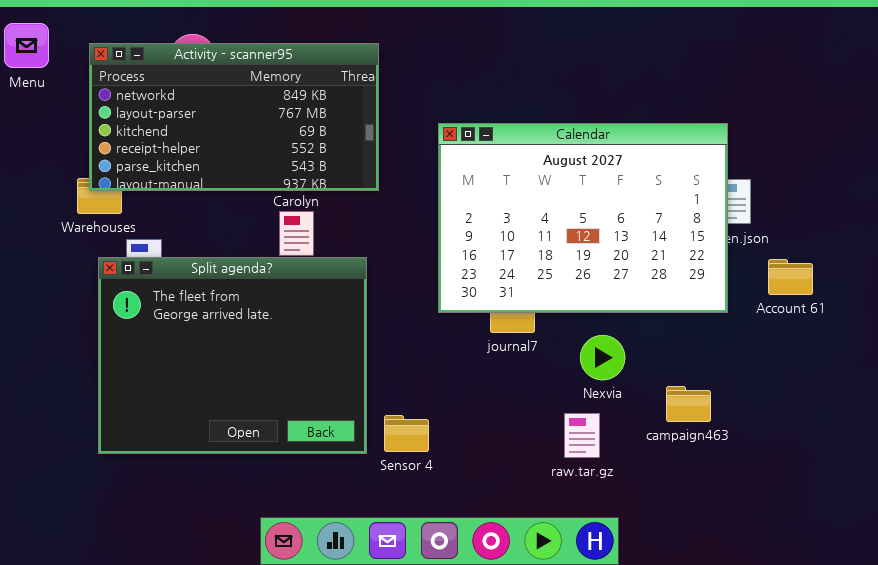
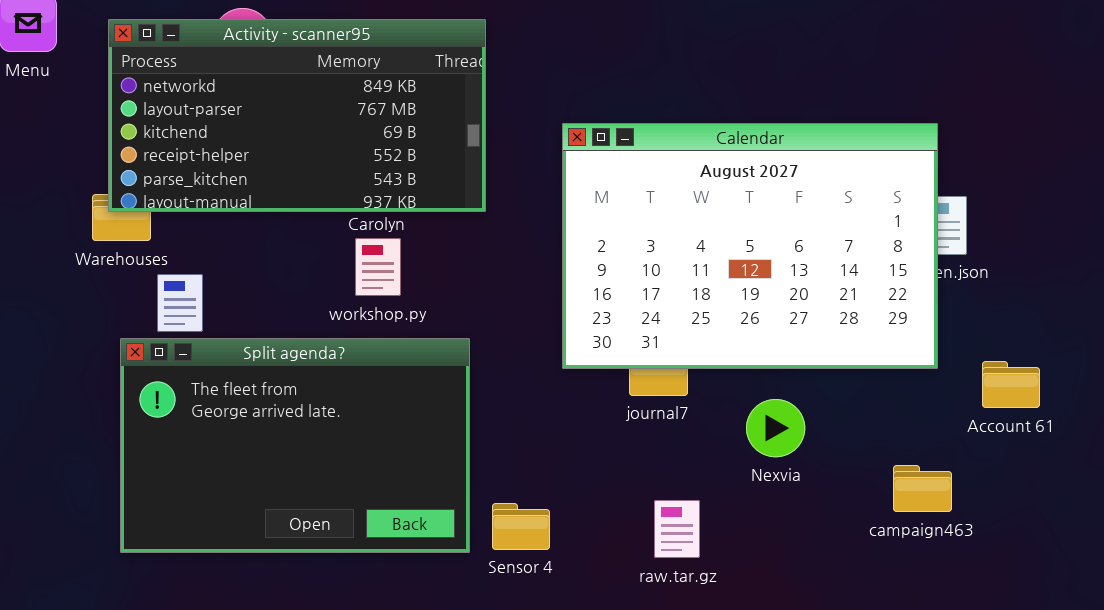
Split agenda?: [98,257,367,454] -> [120,338,470,553], resized
Account 61: [768,259,813,295] -> [982,361,1040,408], moved
campaign463: [666,386,711,422] -> [893,465,952,512], moved
raw.tar.gz: [564,413,600,458] -> [654,500,700,558], moved

